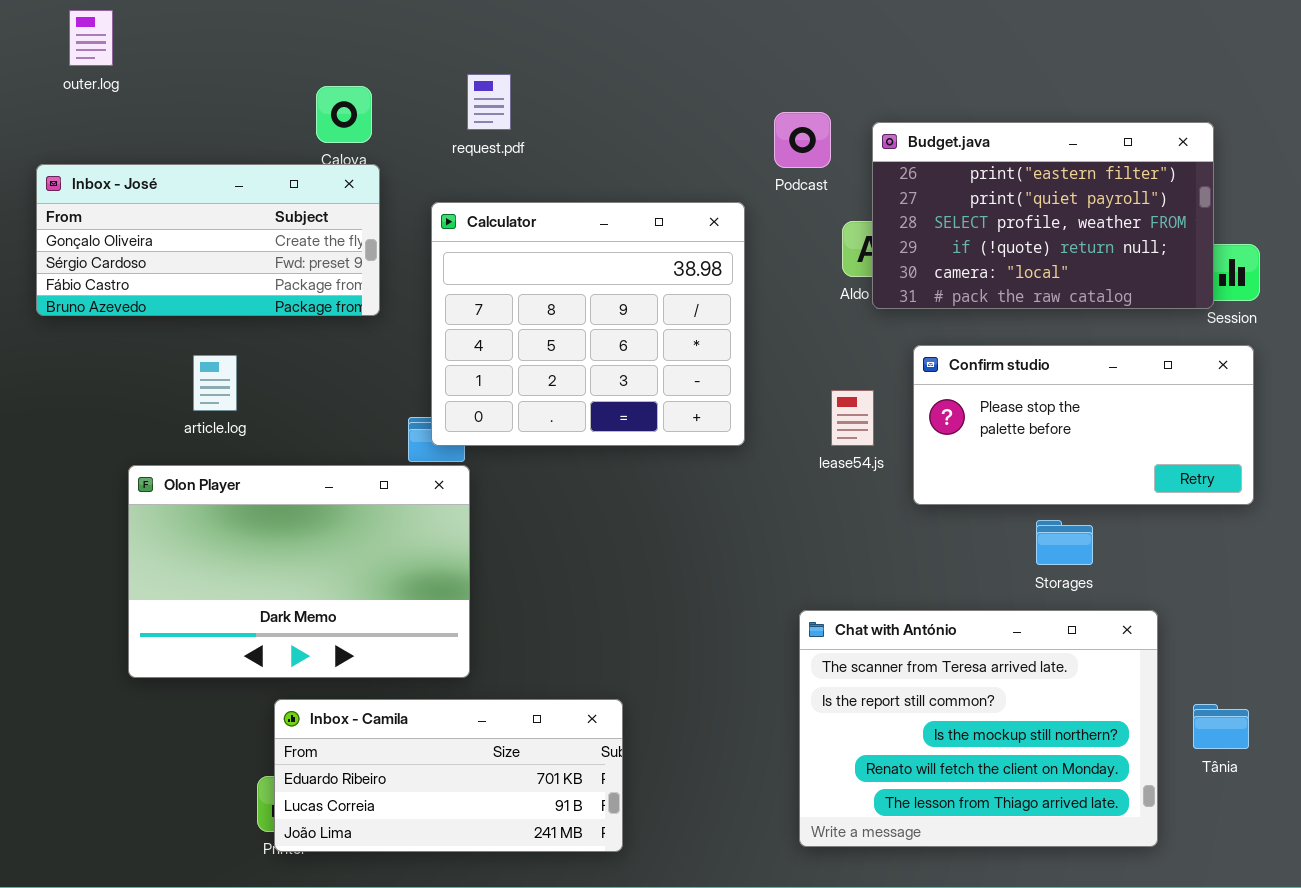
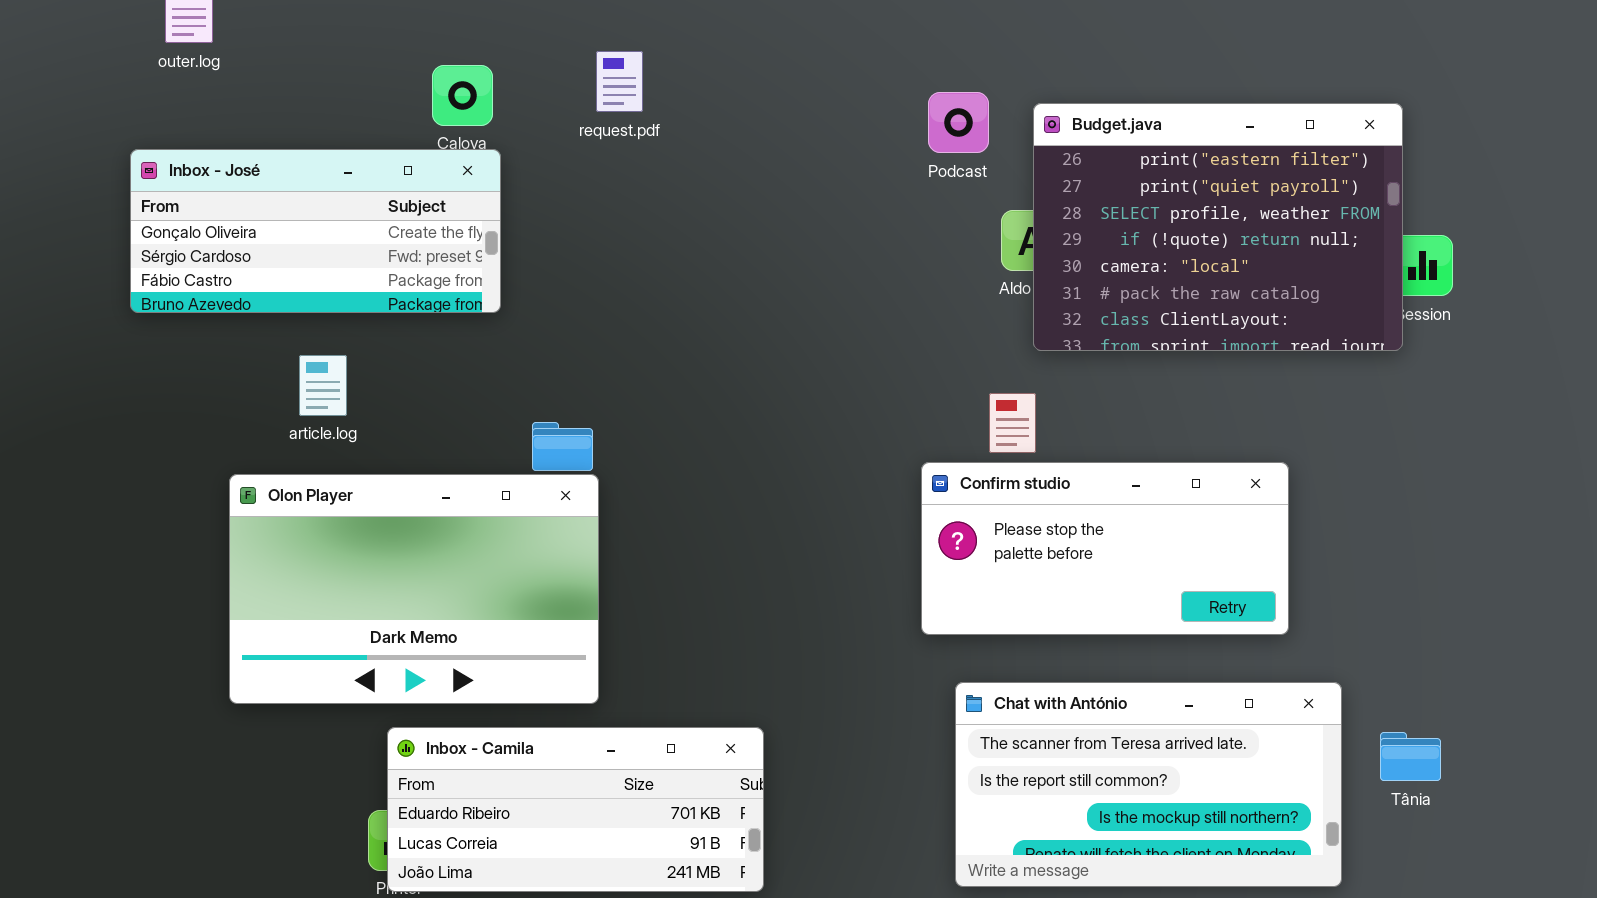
Budget.java: [872,122,1214,309] -> [1033,103,1403,351], resized
Calculator: [431,202,745,446] -> none, closed
Confirm studio: [913,345,1254,505] -> [921,462,1289,635], moved
Chat with António: [799,610,1158,847] -> [955,682,1342,887], resized

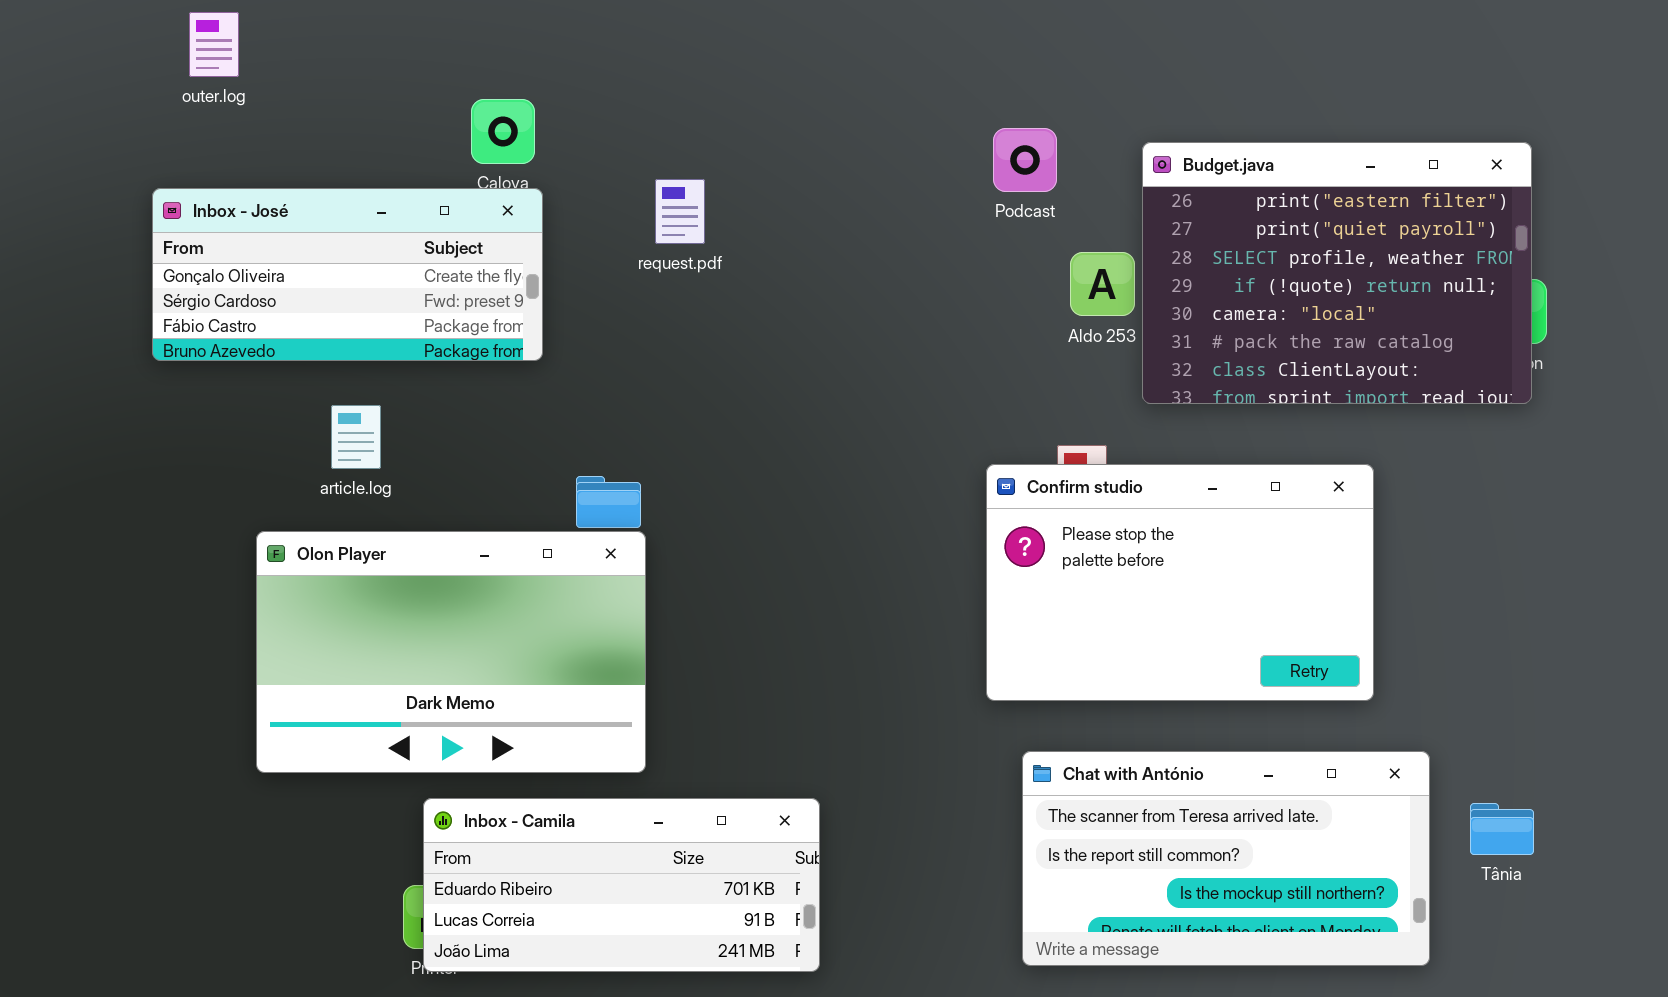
request.pdf: [596,51,643,112] -> [655,179,705,244], moved
Budget.java: [1033,103,1403,351] -> [1142,142,1532,404], moved
Confirm studio: [921,462,1289,635] -> [986,464,1374,701], resized

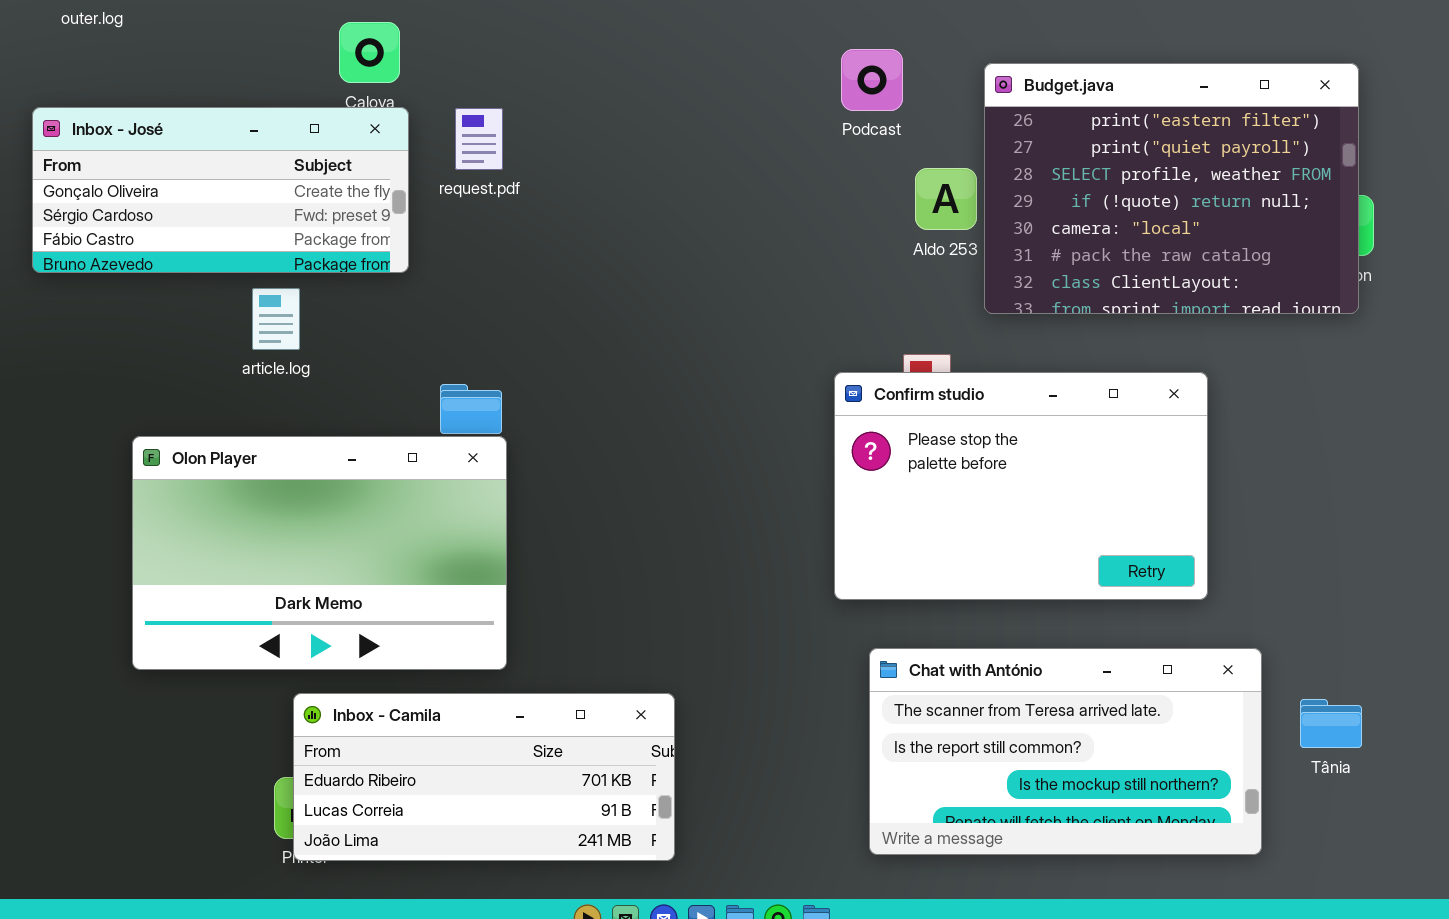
request.pdf: [655,179,705,244] -> [455,108,503,170], moved
article.log: [331,405,381,469] -> [252,288,300,350], moved

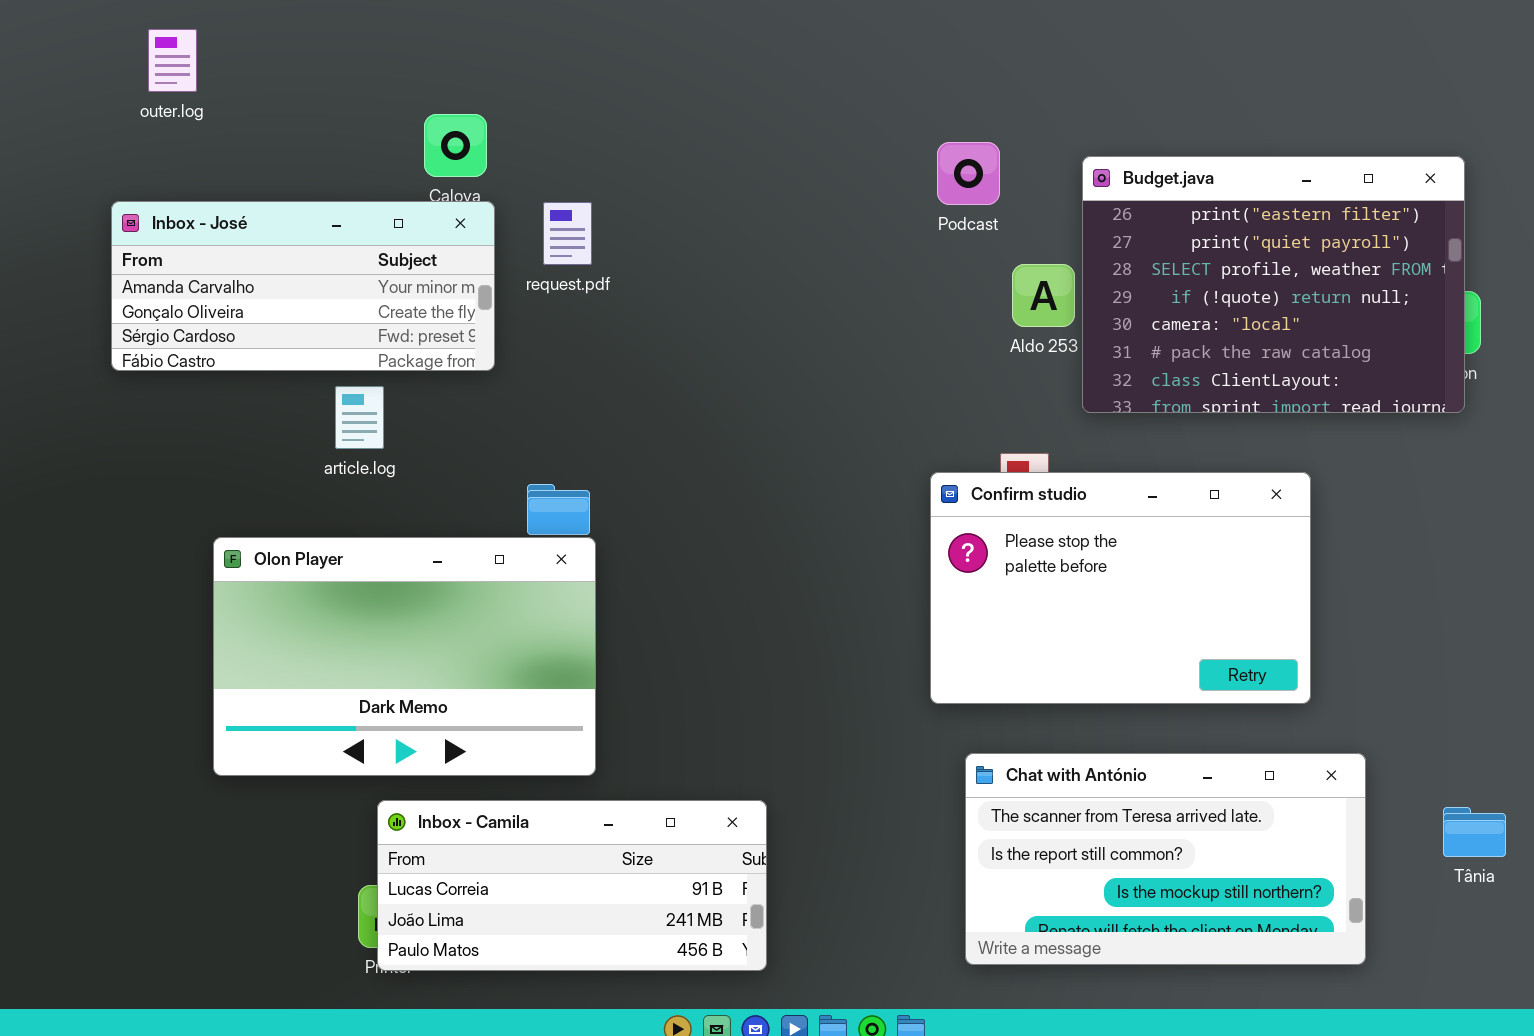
Inbox - José: [32,107,409,273] -> [111,201,495,371], scrolled up 1 row
Inbox - Camila: [293,693,675,861] -> [377,800,767,971], scrolled down 1 row
Tânia: [1300,699,1362,748] -> [1443,807,1506,857], moved

